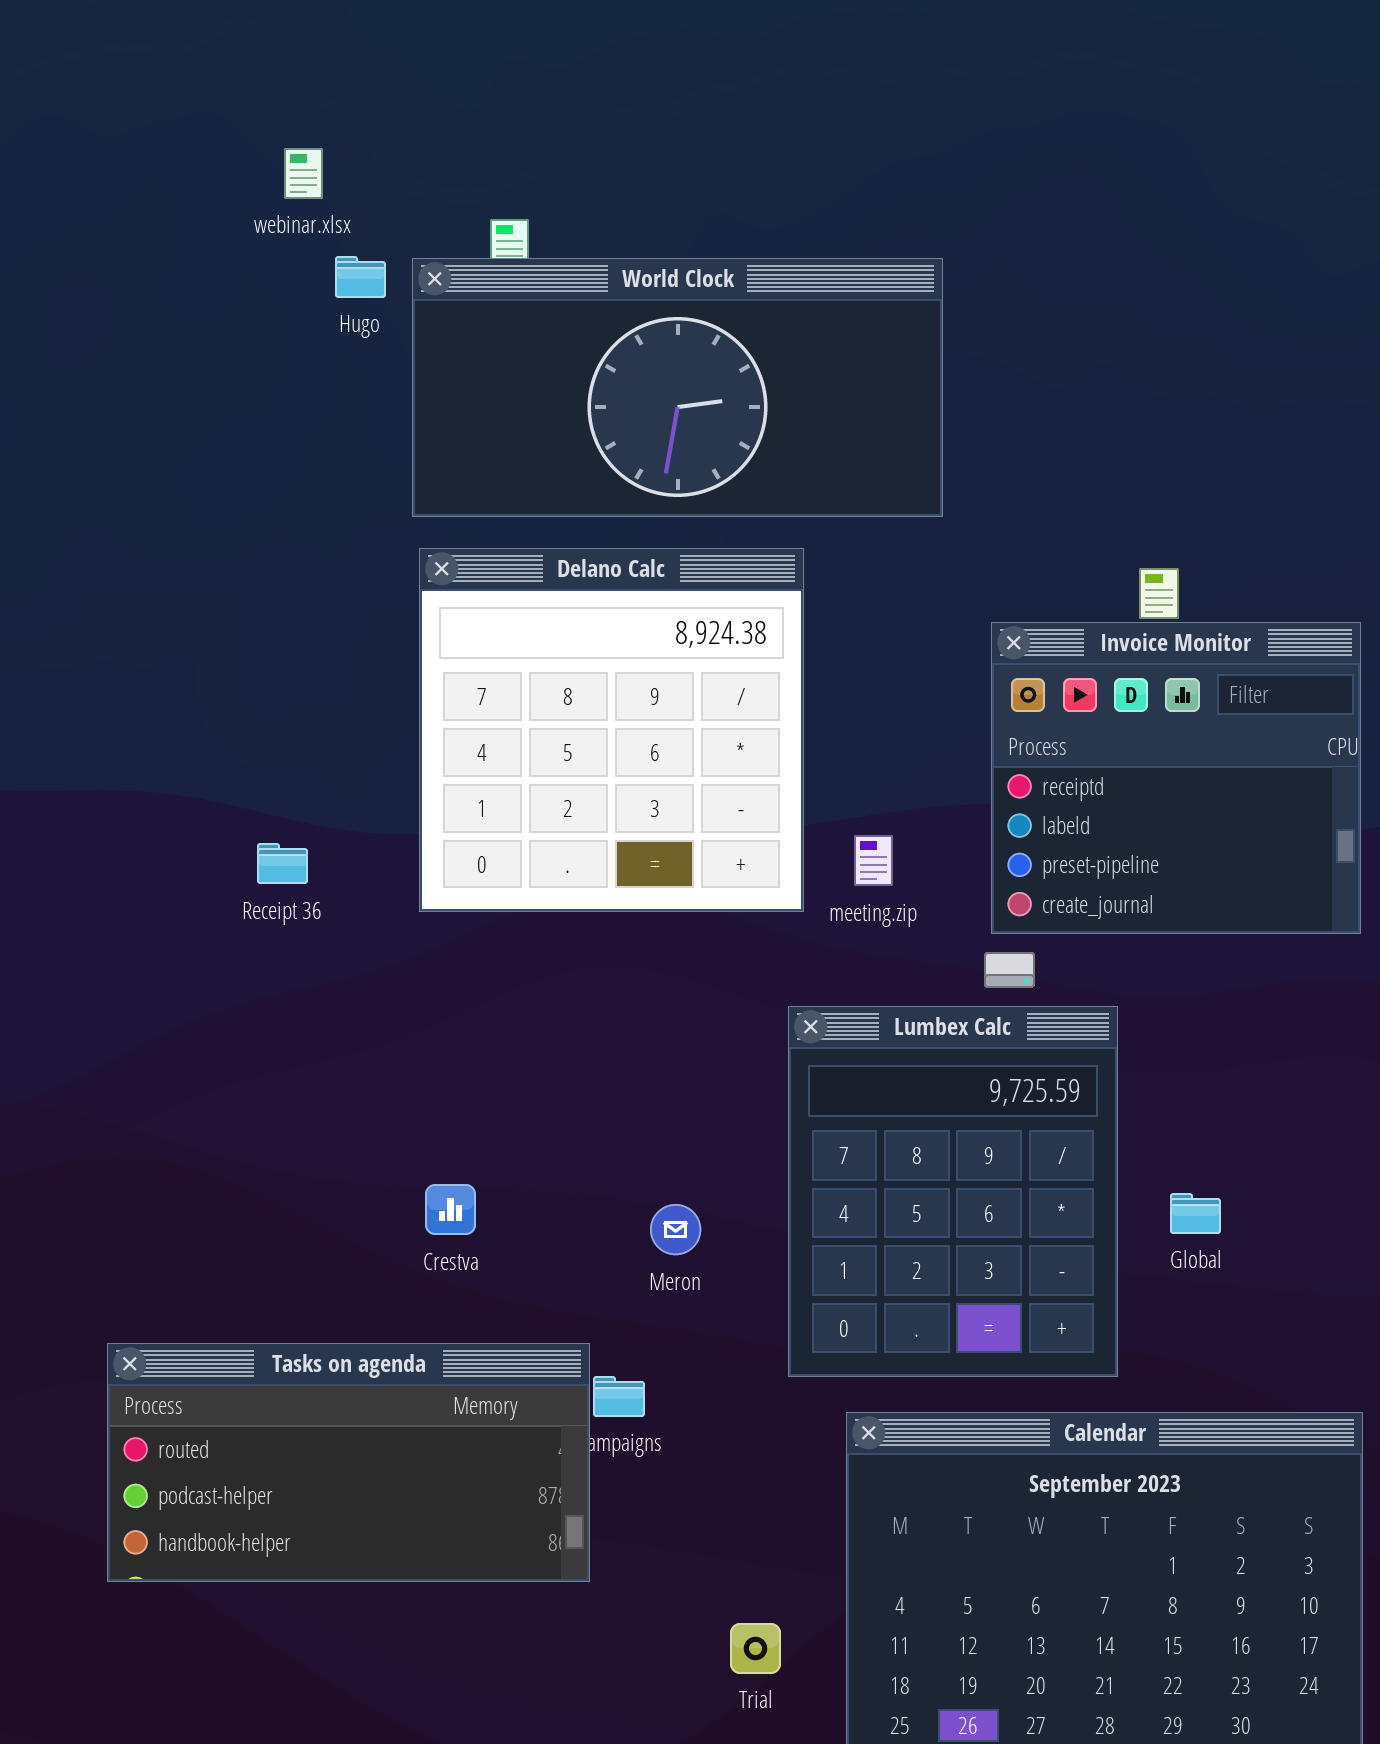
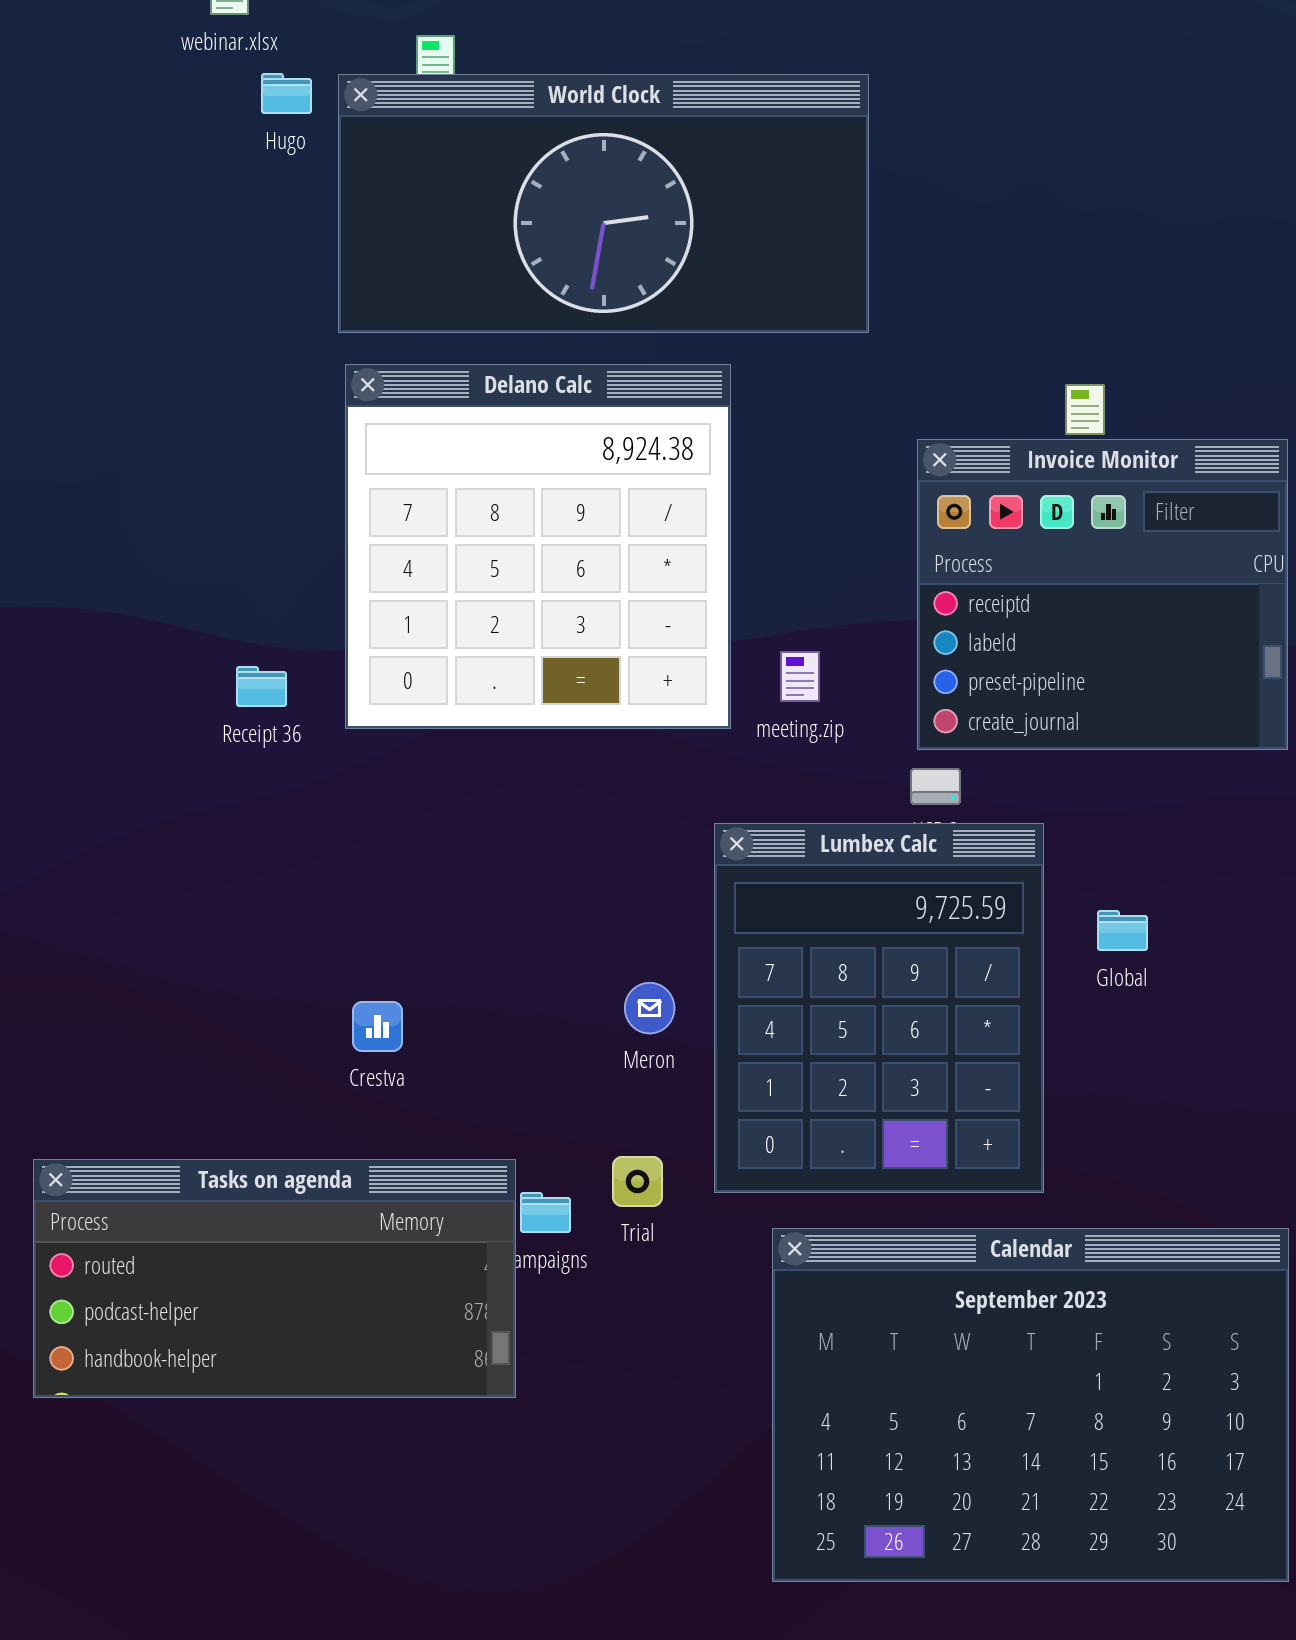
Receipt 36: [257,843,308,884] -> [236,666,287,707], moved
Global: [1170,1193,1221,1234] -> [1097,910,1148,951], moved
Meron: [650,1204,701,1255] -> [624,982,675,1034], moved
Trial: [730,1623,781,1674] -> [612,1156,663,1207], moved

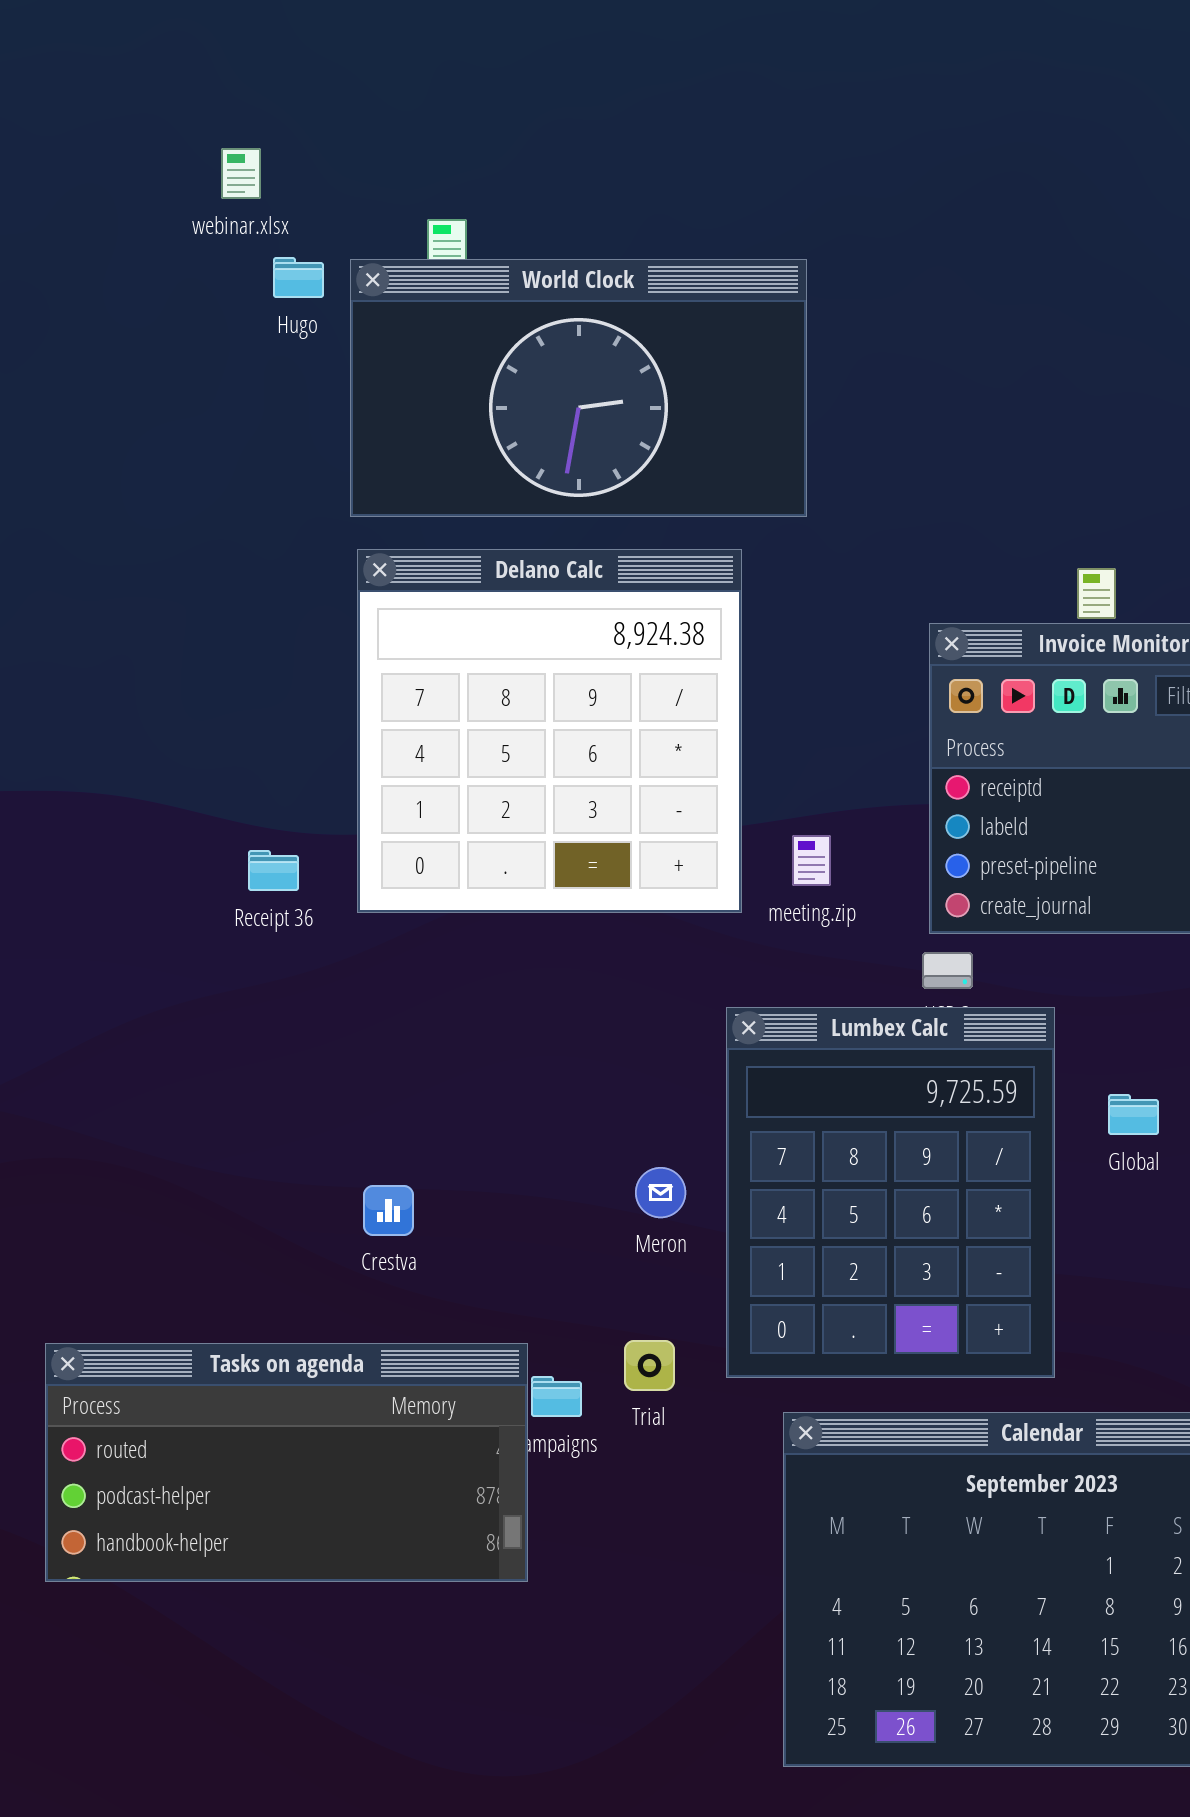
World Clock: [338,74,869,333] -> [350,259,807,517], resized

